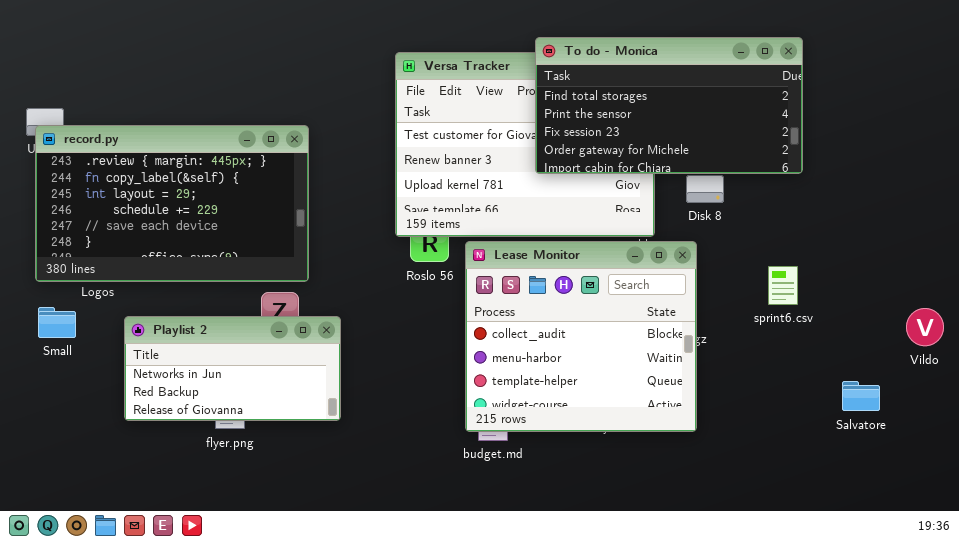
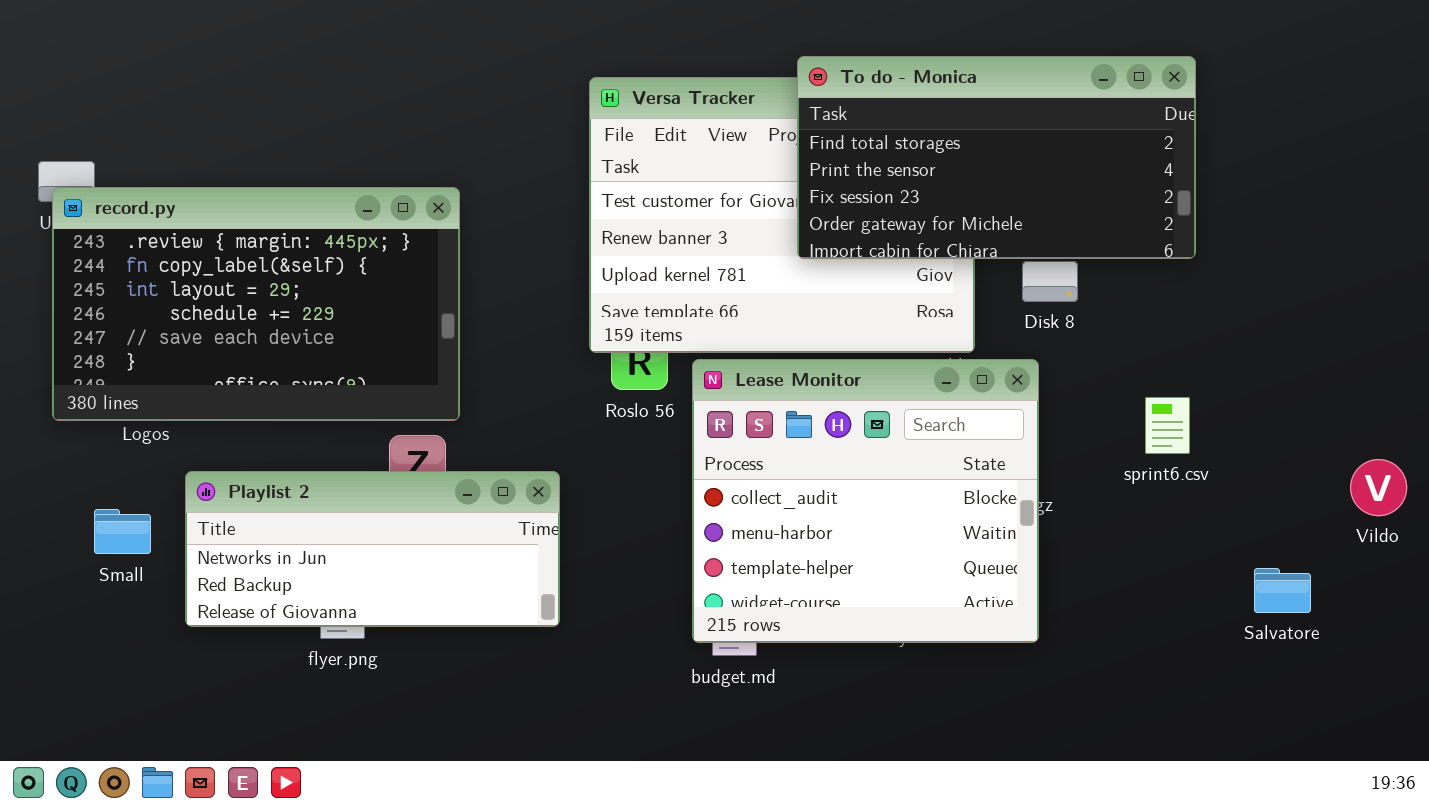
Small: [38,307,76,338] -> [94,509,151,554], moved
Playlist 2: [124,316,341,421] -> [185,471,560,627], resized

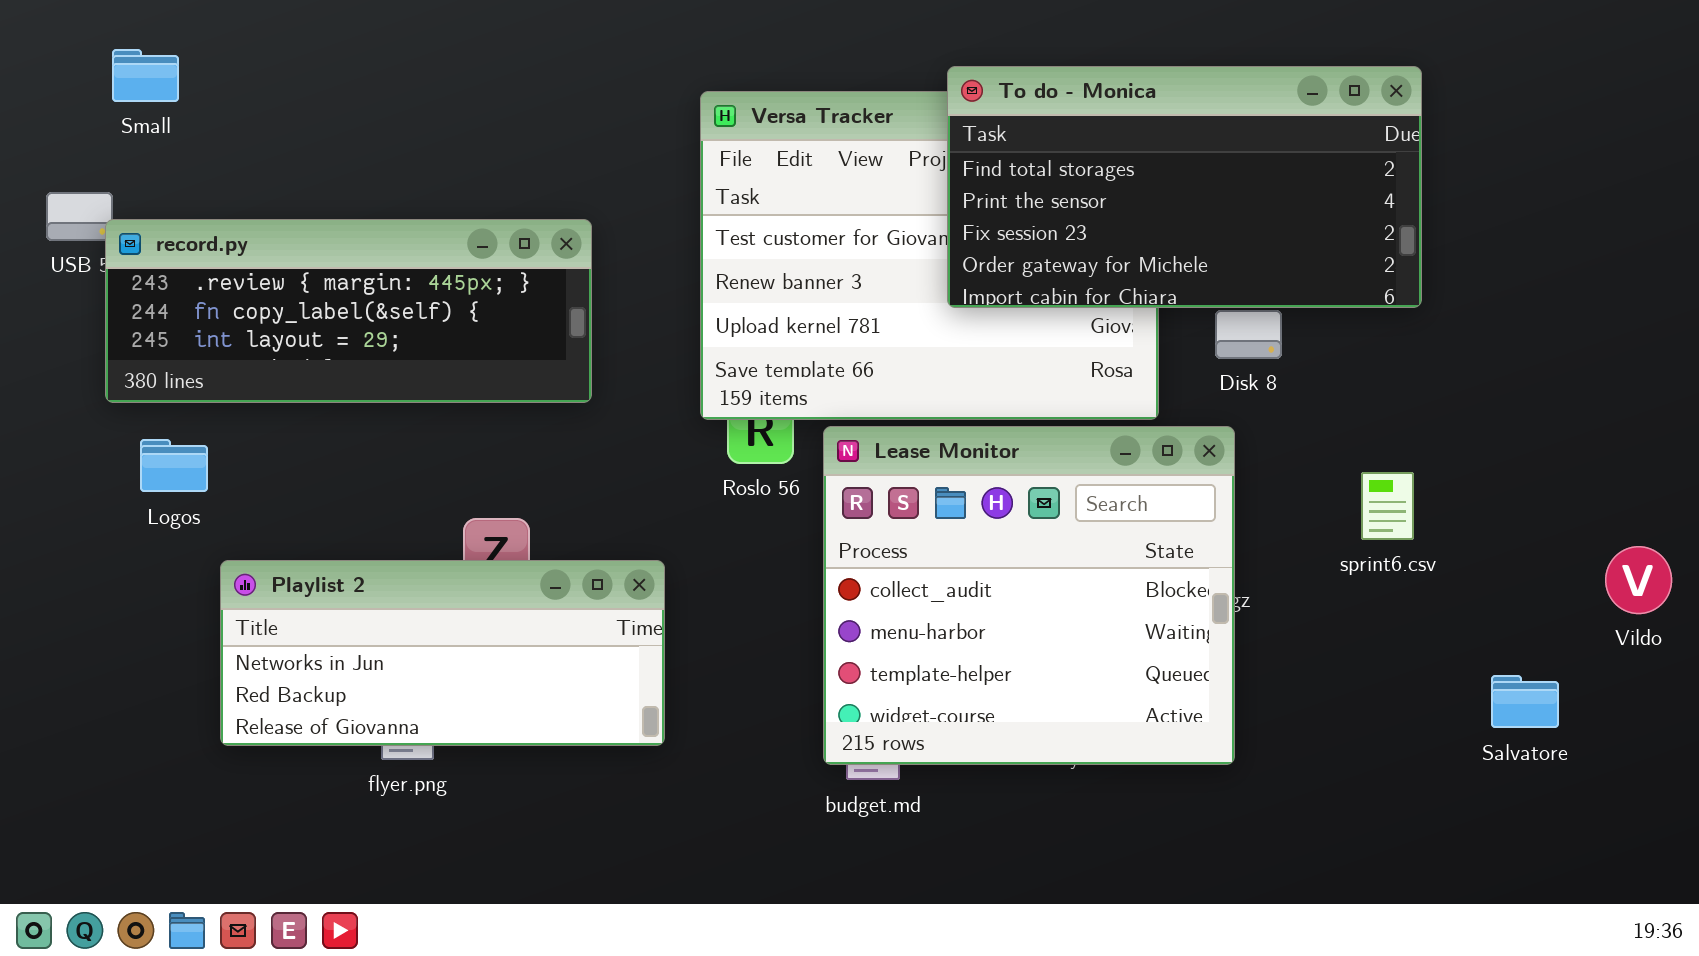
record.py: [52,187,460,421] -> [105,219,592,403], moved, resized
Small: [94,509,151,554] -> [112,49,179,102], moved

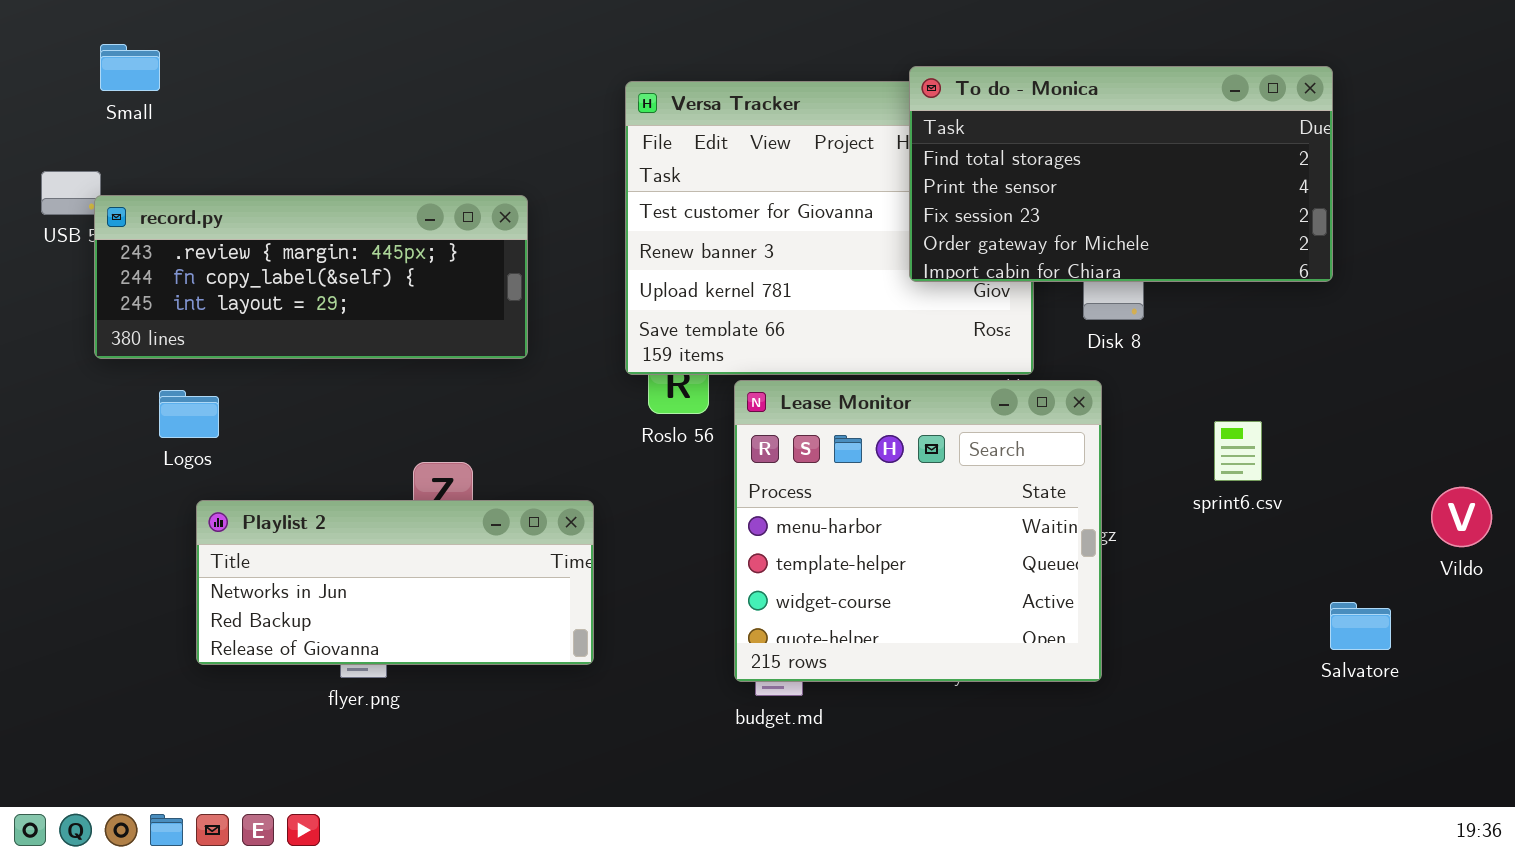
To do - Monica: [947,66,1422,308] -> [909,66,1333,282], moved
Lease Monitor: [823,426,1235,765] -> [734,380,1102,682], scrolled down 1 row
Logos: [140,439,208,492] -> [159,390,219,438], moved

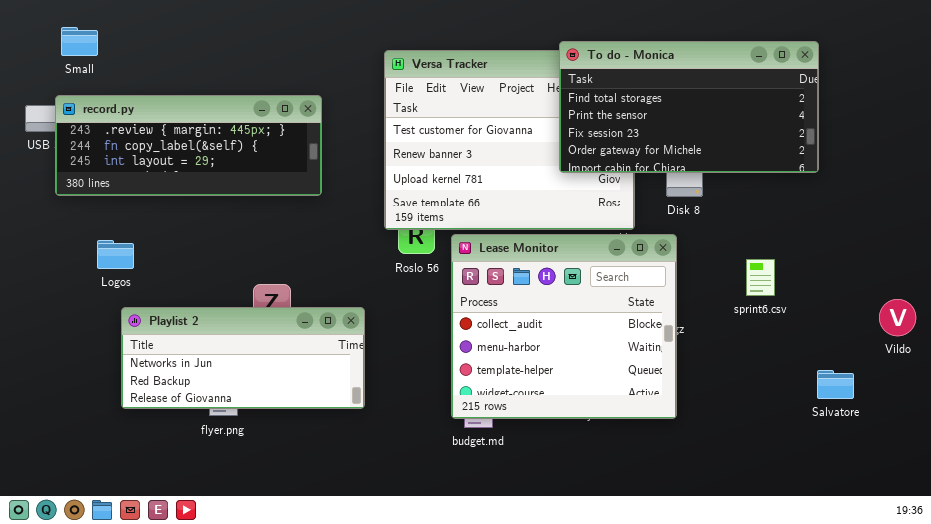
record.py: [94,195,528,359] -> [55,95,322,196], moved
Lease Monitor: [734,380,1102,682] -> [451,234,677,419], scrolled up 1 row

